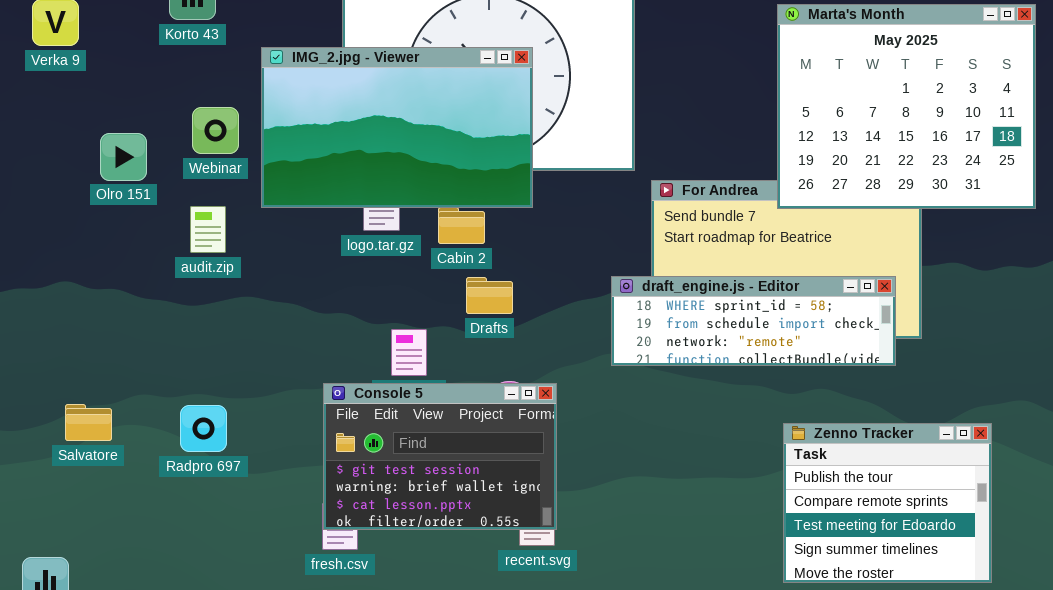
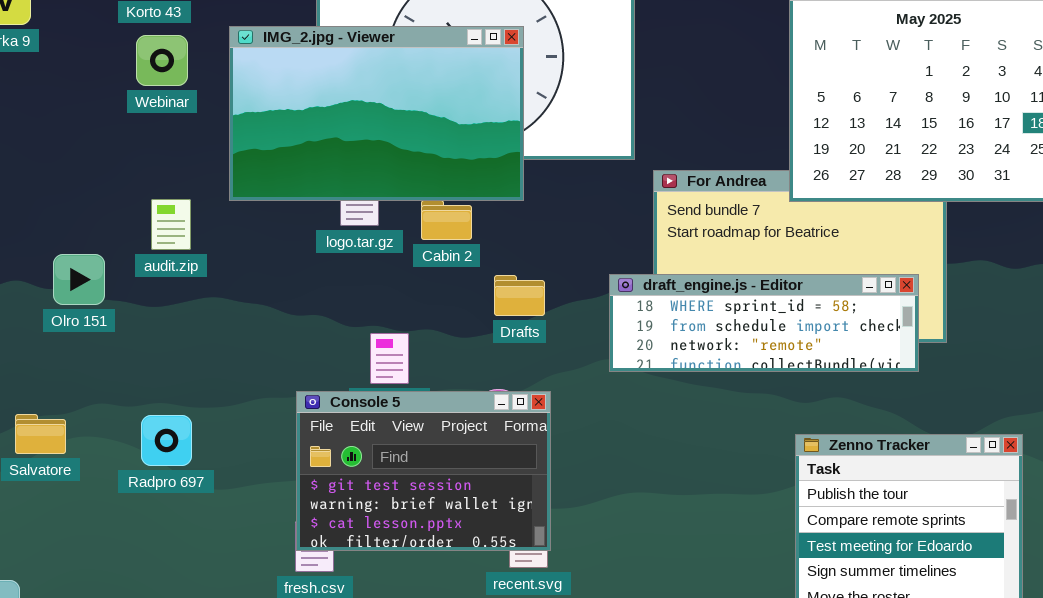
Webinar: [192,107,239,154] -> [136,35,188,86], moved
Olro 151: [100,133,147,181] -> [53,254,105,305], moved
Drafts: [466,277,513,314] -> [494,275,545,316], moved

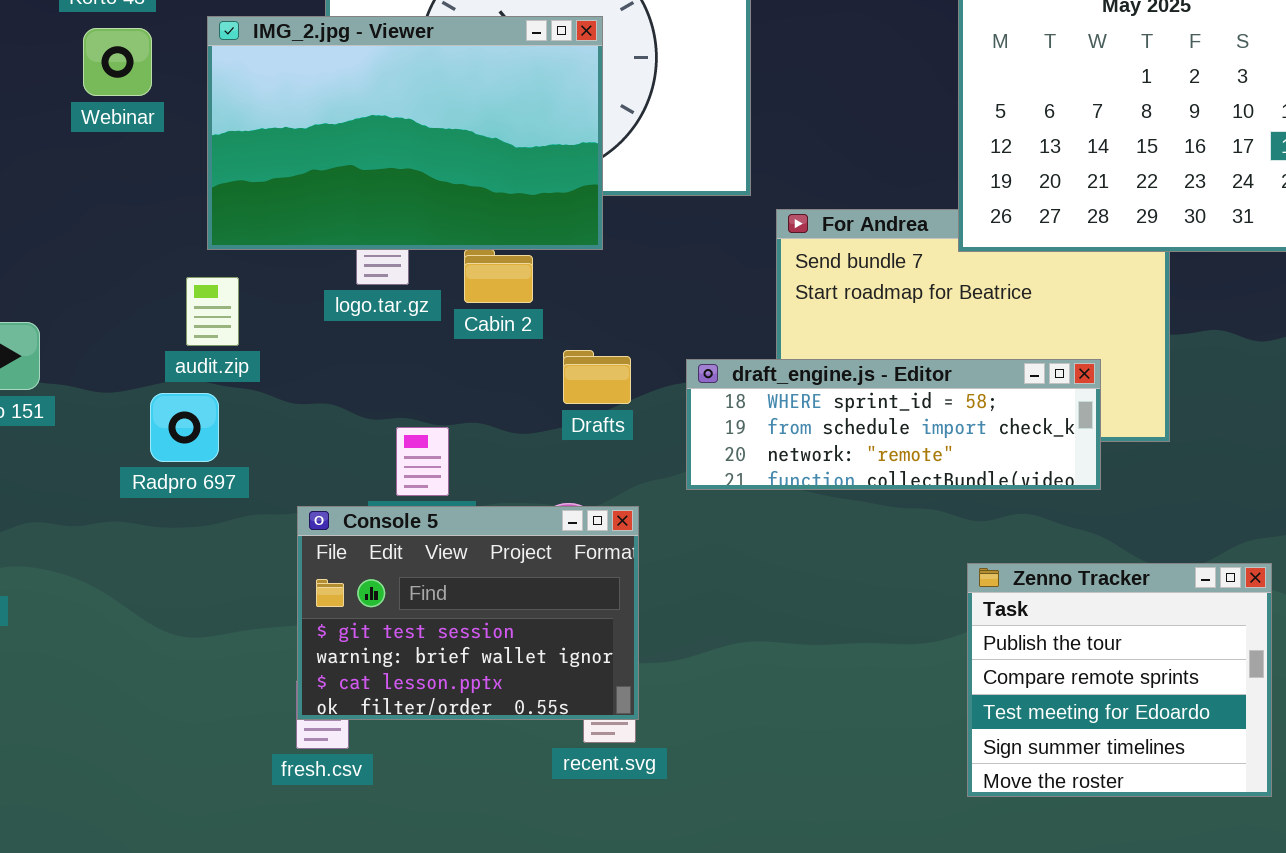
audit.zip: [151,199,191,250] -> [186,277,239,346], moved
draft_engine.js - Editor: [609,274,919,372] -> [686,359,1101,490], moved
Radpro 697: [141,415,192,466] -> [150,393,219,462], moved

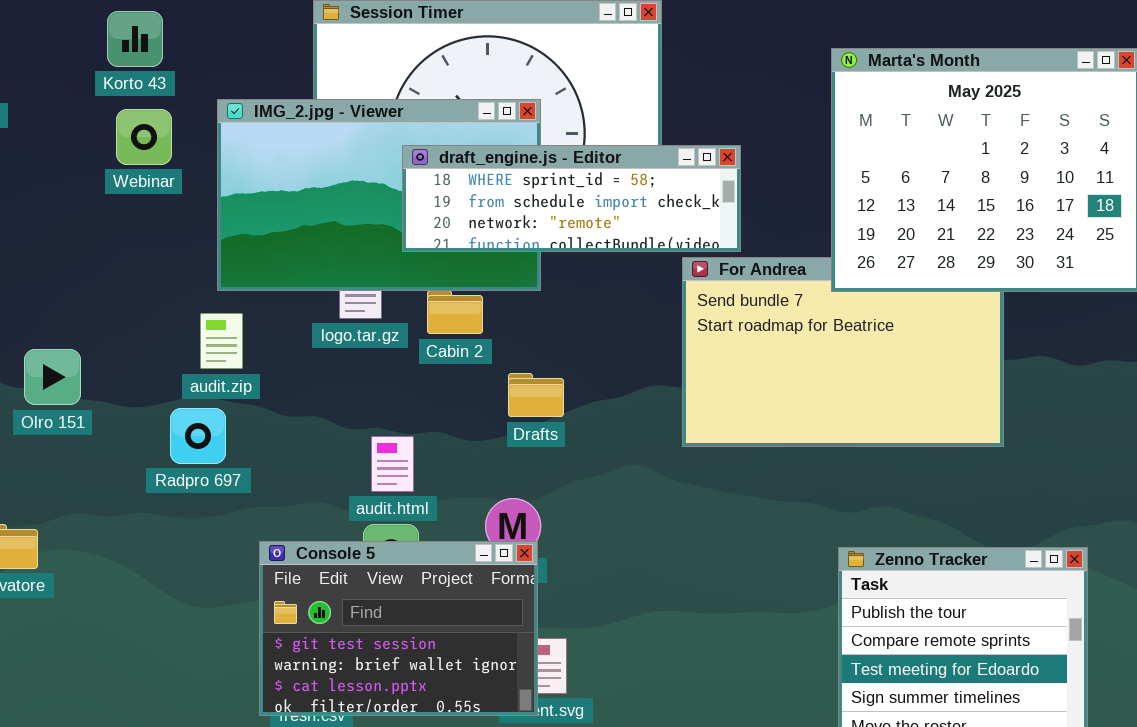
draft_engine.js - Editor: [686,359,1101,490] -> [402,145,741,252], moved
Console 5: [297,506,639,720] -> [259,541,538,716], moved

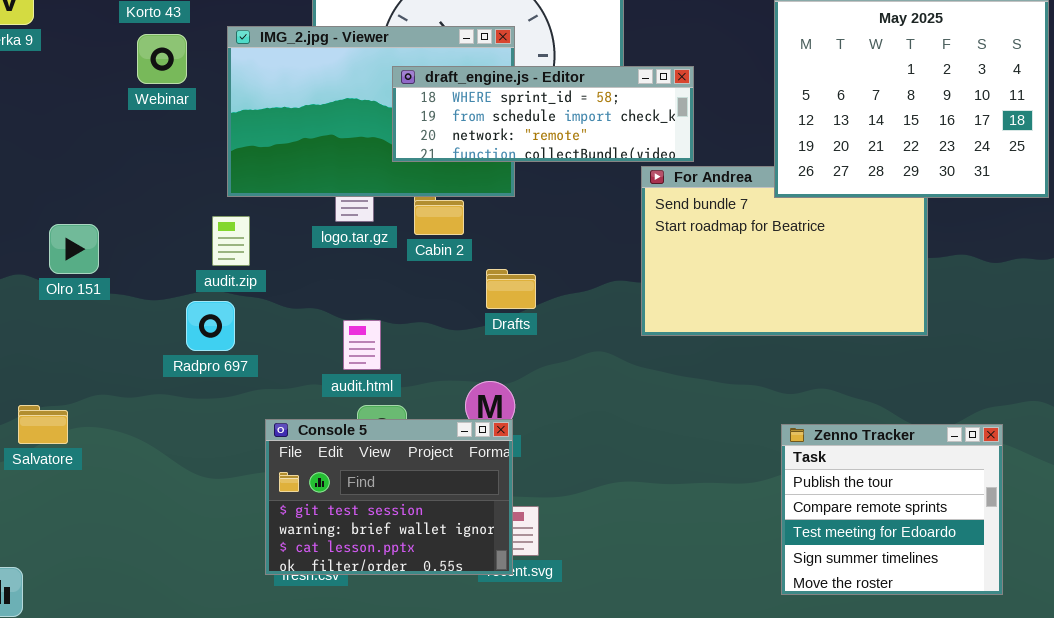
Olro 151: [24,349,81,405] -> [49,224,99,274], moved
audit.html: [371,436,414,492] -> [343,320,381,370], moved

